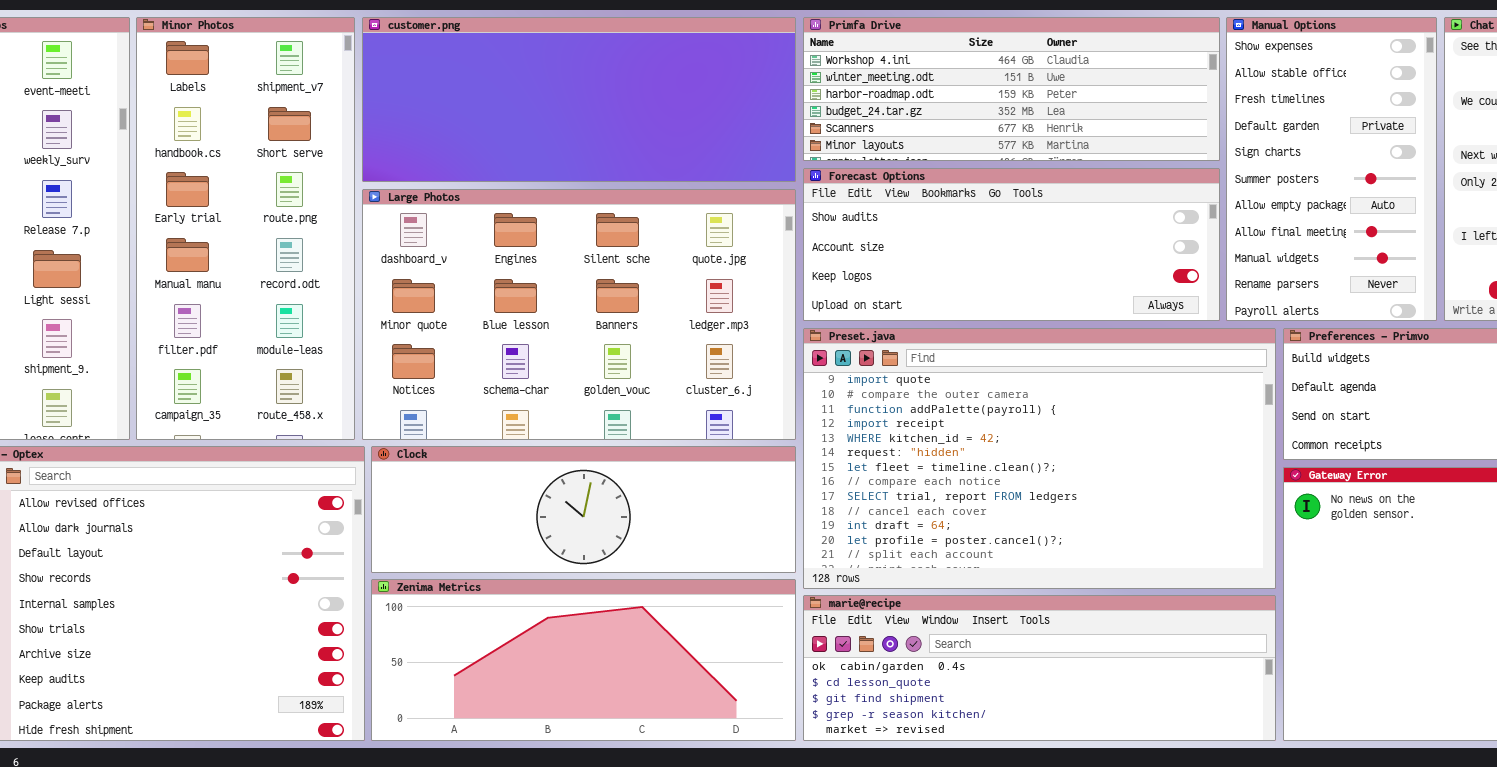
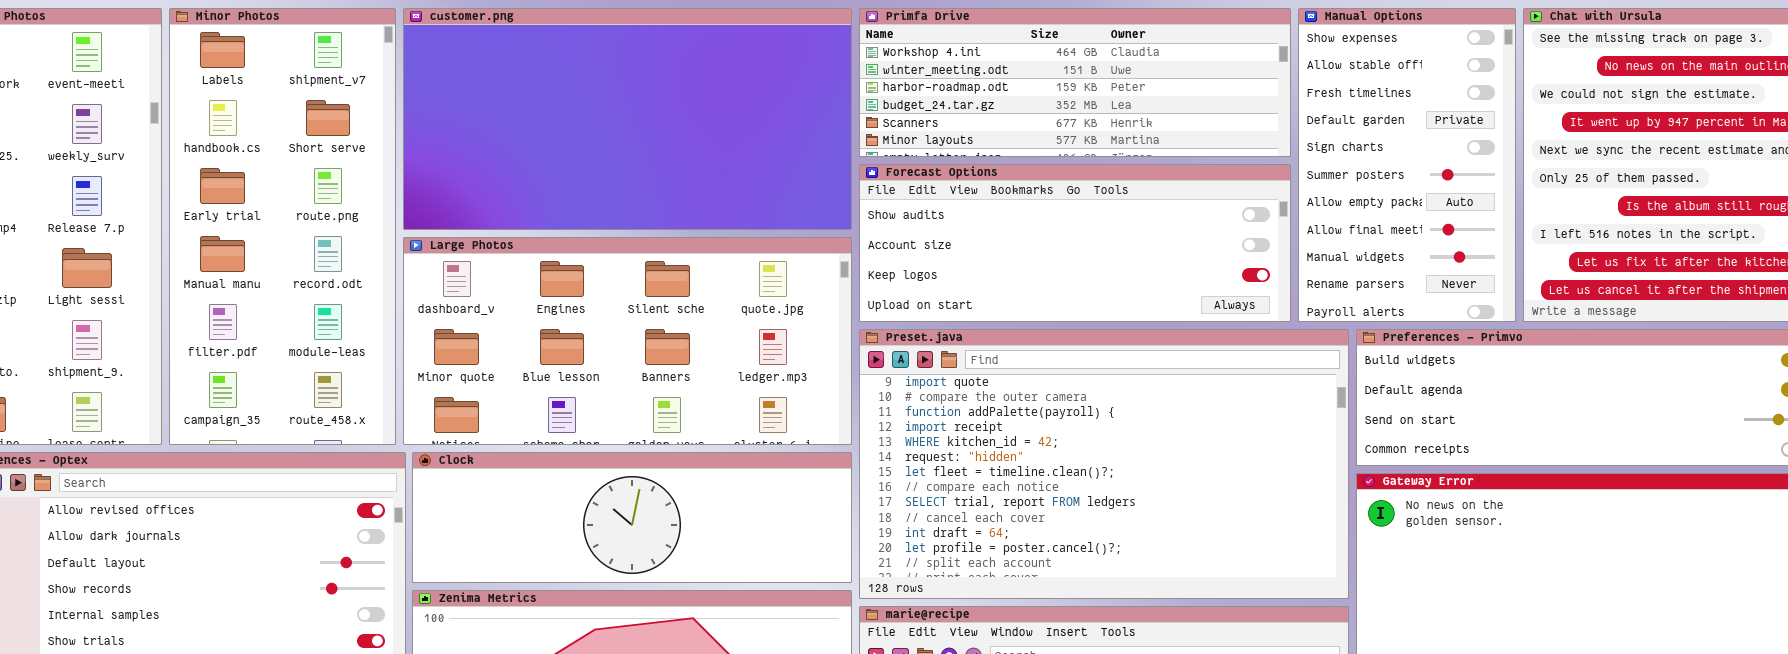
customer.png: [362,17,796,182] -> [403,8,852,230], resized
Large Photos: [362,189,796,440] -> [403,237,852,445], resized

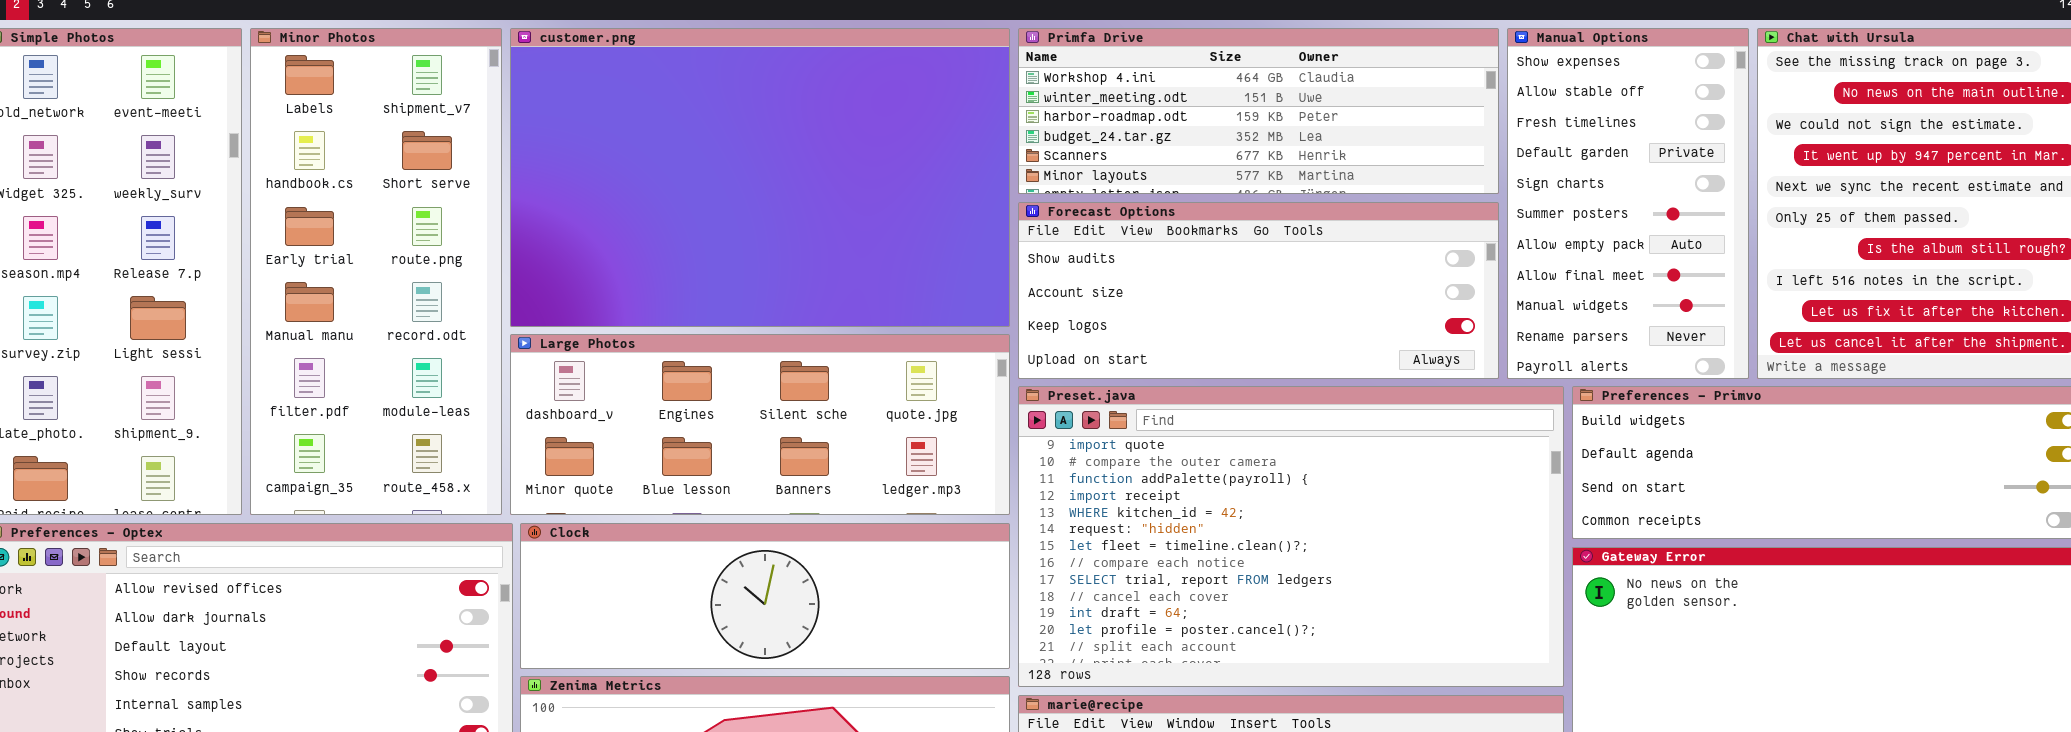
customer.png: [403,8,852,230] -> [510,28,1010,327], resized
Large Photos: [403,237,852,445] -> [510,334,1010,515], resized

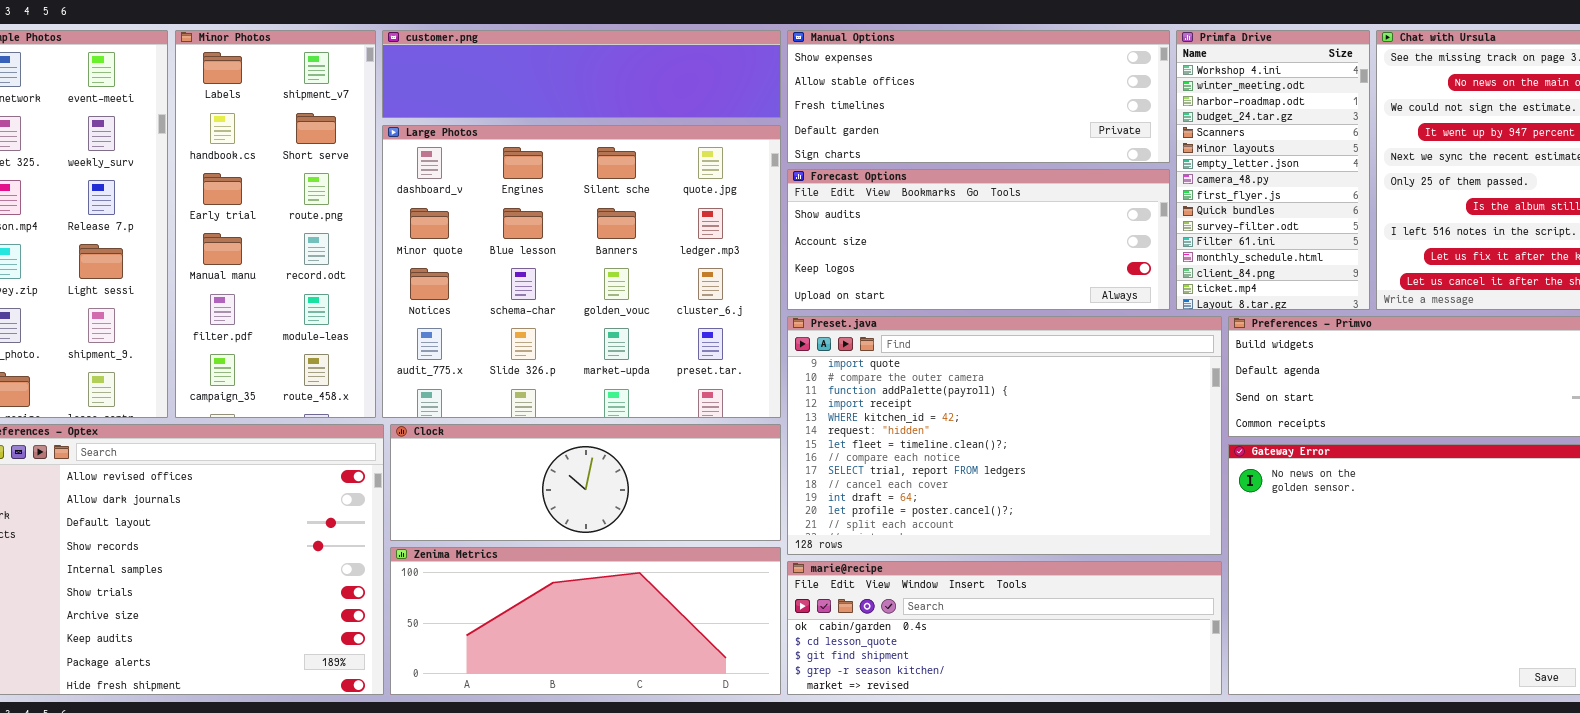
customer.png: [510,28,1010,327] -> [382,30,781,118], resized
Primfa Drive: [1018,28,1499,194] -> [1176,30,1370,310], moved, resized
Manual Options: [1507,28,1749,379] -> [787,30,1170,163], moved, resized
Large Photos: [510,334,1010,515] -> [382,125,781,418], resized

